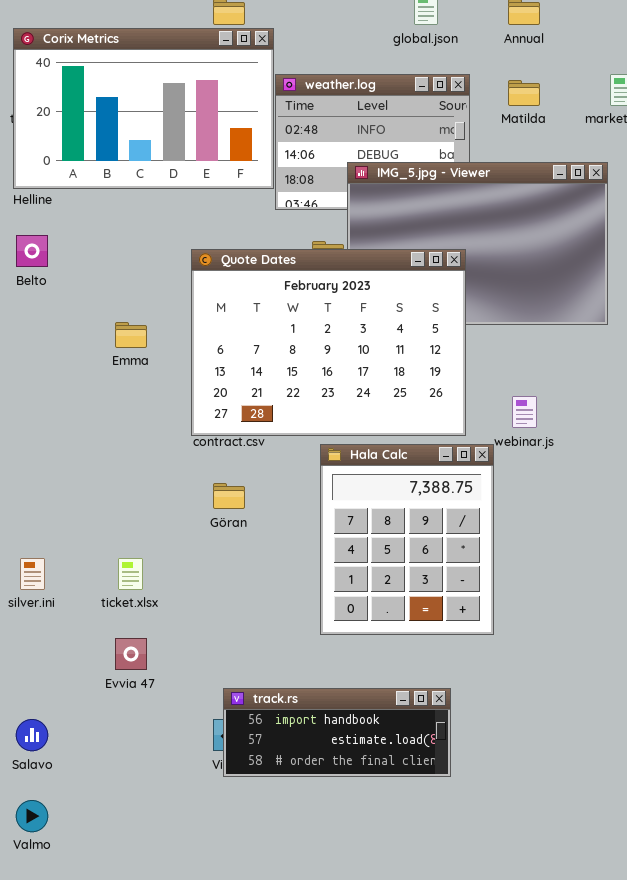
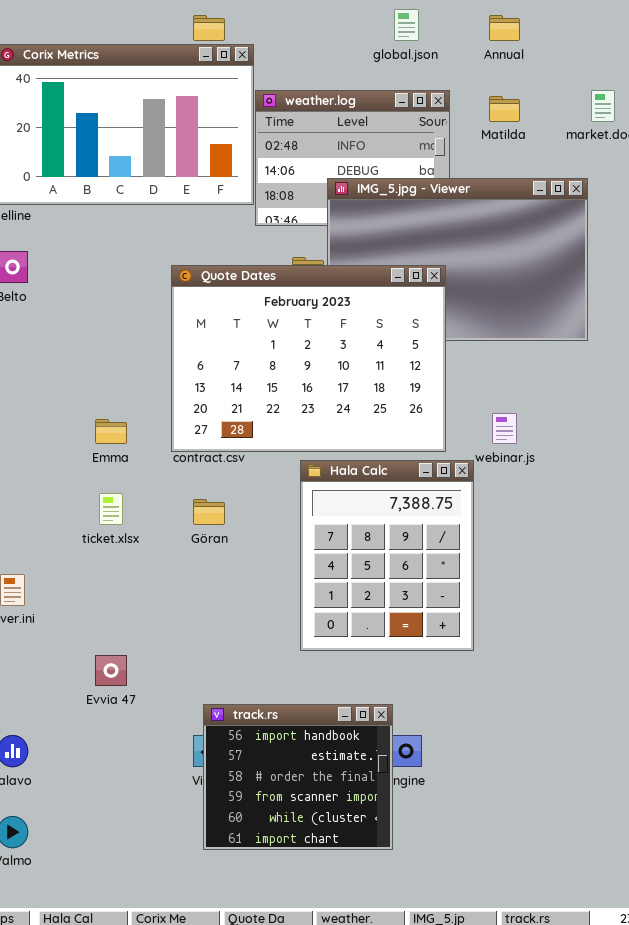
Emma: [115,322,147,348] -> [95,419,127,444], moved
ticket.xlsx: [118,558,143,590] -> [99,493,123,525], moved
track.rs: [223,688,451,777] -> [203,704,393,850], resized

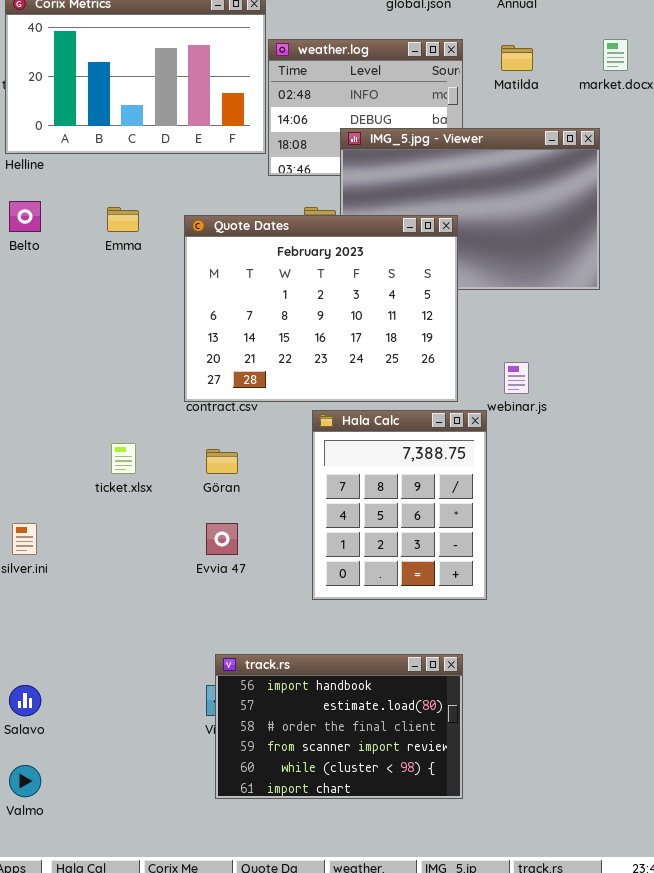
Emma: [95,419,127,444] -> [107,207,139,232], moved
Evvia 47: [95,655,127,686] -> [206,523,238,555], moved
track.rs: [203,704,393,850] -> [215,654,463,799], resized

